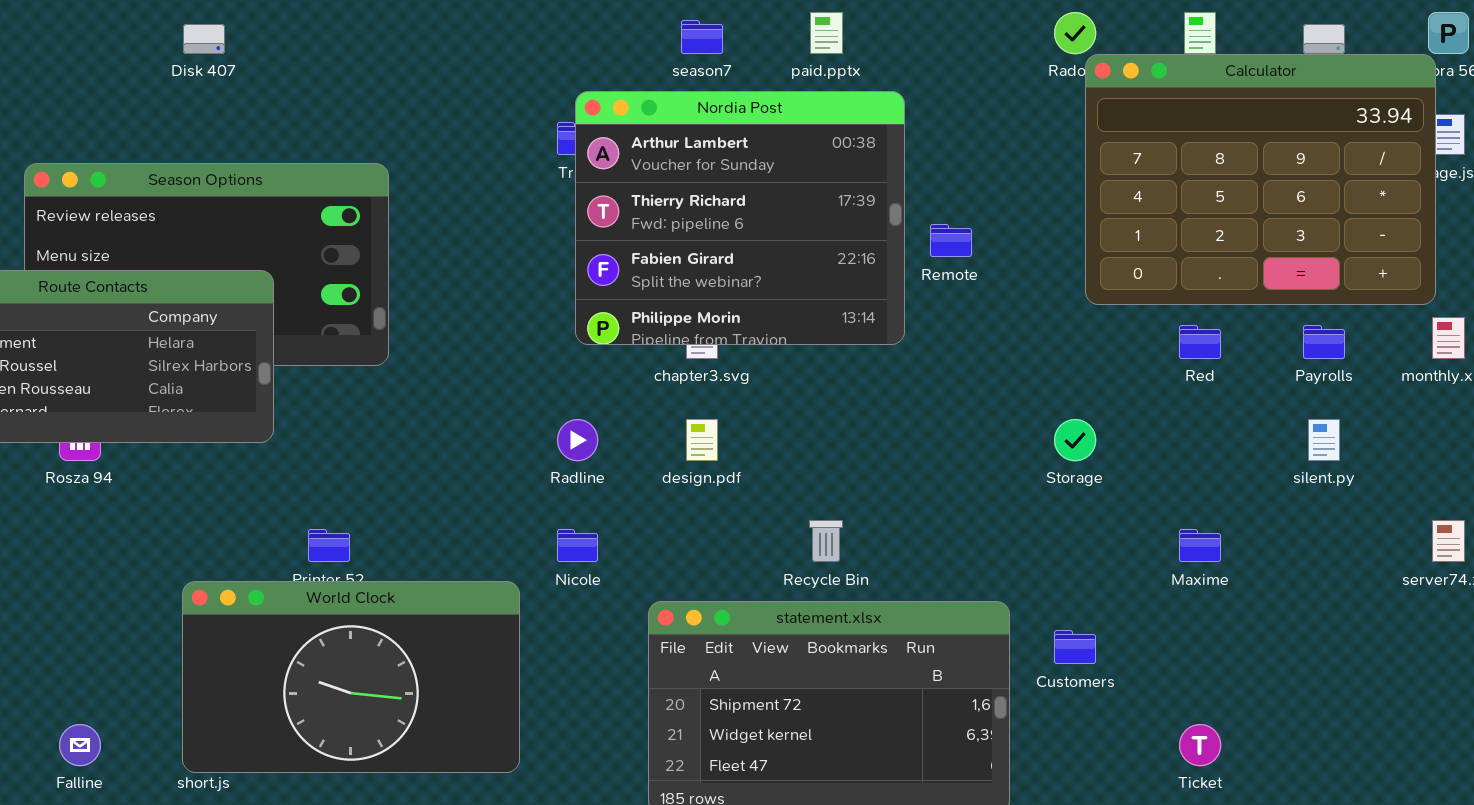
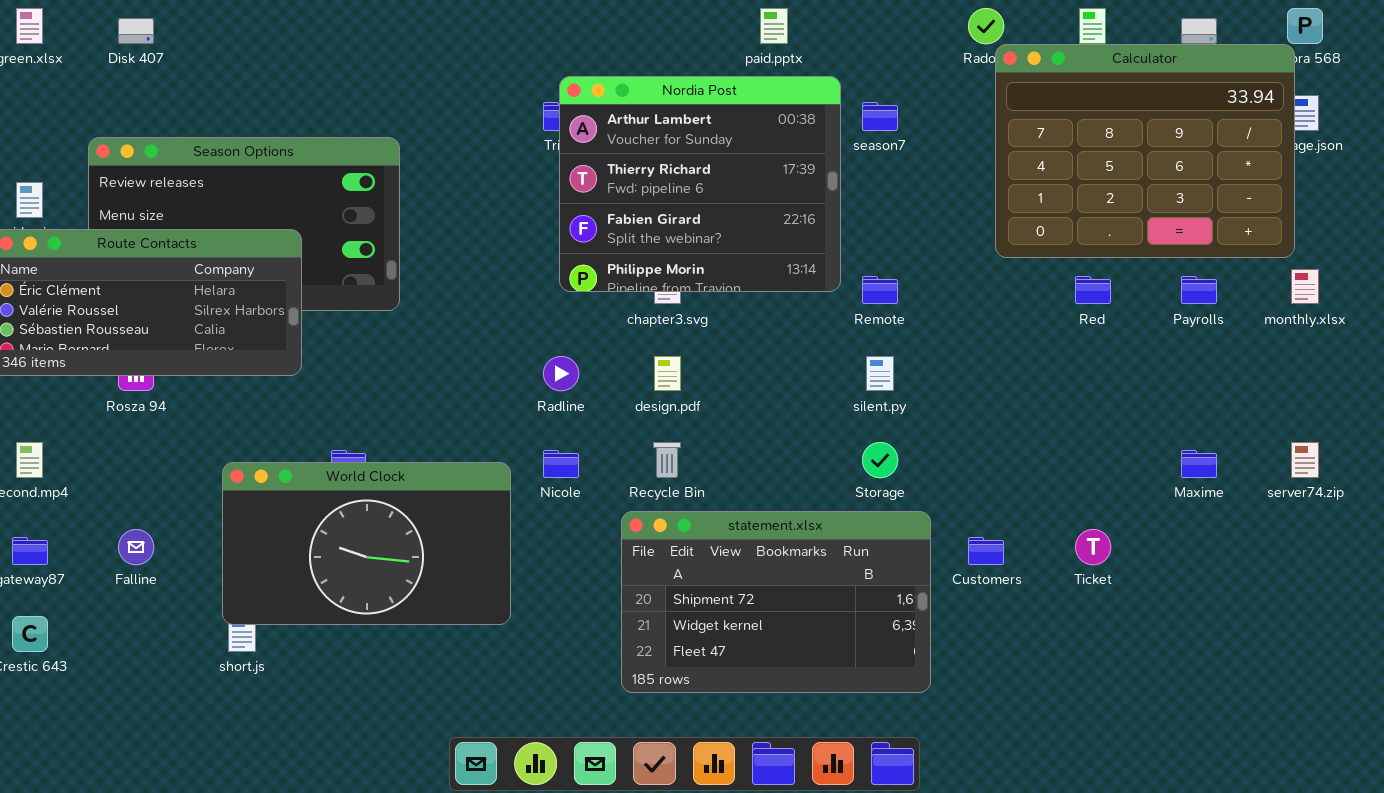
season7: [681,20,723,54] -> [862,102,898,131], moved
Disk 407: [183,24,225,54] -> [118,18,154,44], moved
Remote: [930,224,972,257] -> [862,276,898,304], moved
Storage: [1054,419,1096,461] -> [862,442,898,478], moved
silent.py: [1308,419,1340,461] -> [866,356,894,391], moved
Recycle Bin: [809,520,843,562] -> [653,442,681,478], moved
Maxime: [1179,529,1221,562] -> [1181,450,1217,478], moved
World Clock: [182,581,520,773] -> [222,462,511,625], moved
Falline: [59,724,101,766] -> [118,529,154,565], moved
Ticket: [1179,724,1221,766] -> [1075,529,1111,565], moved

